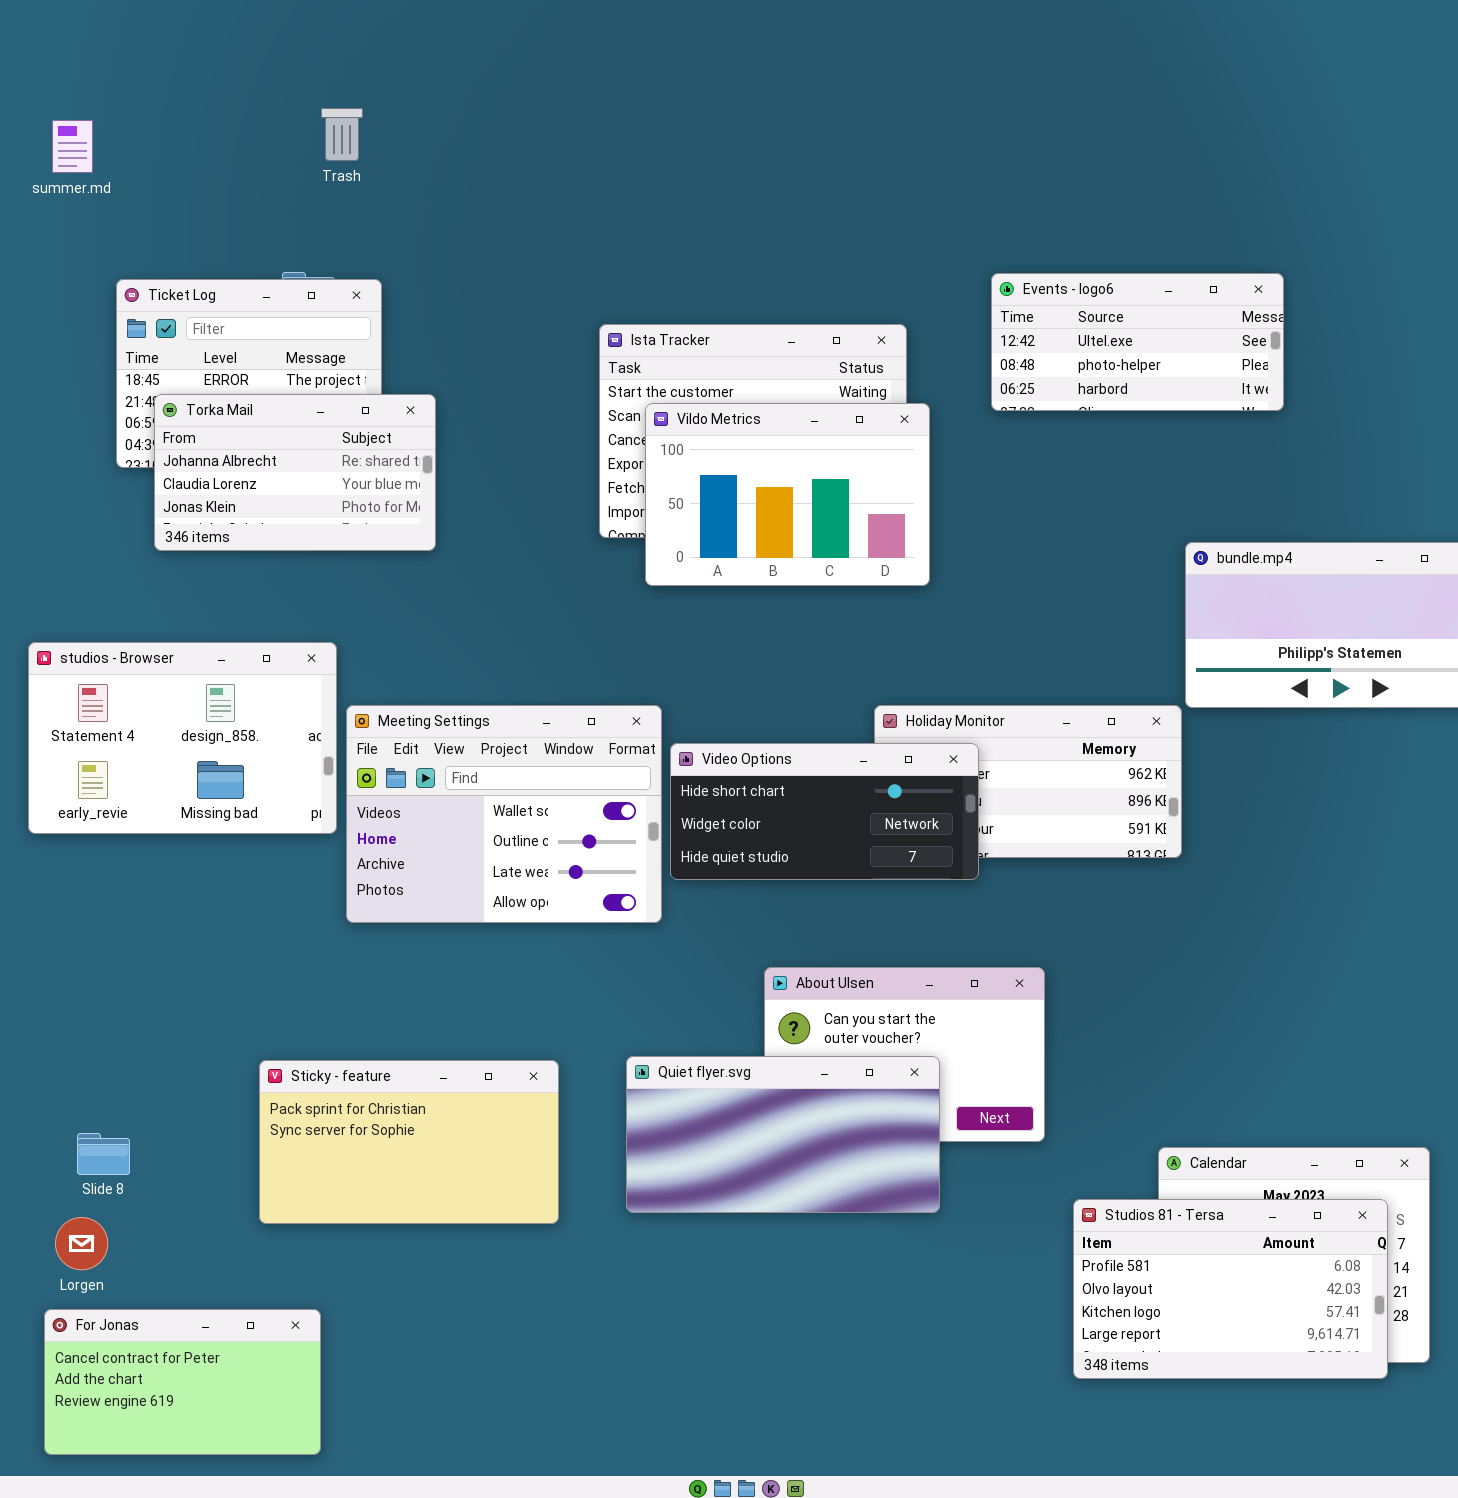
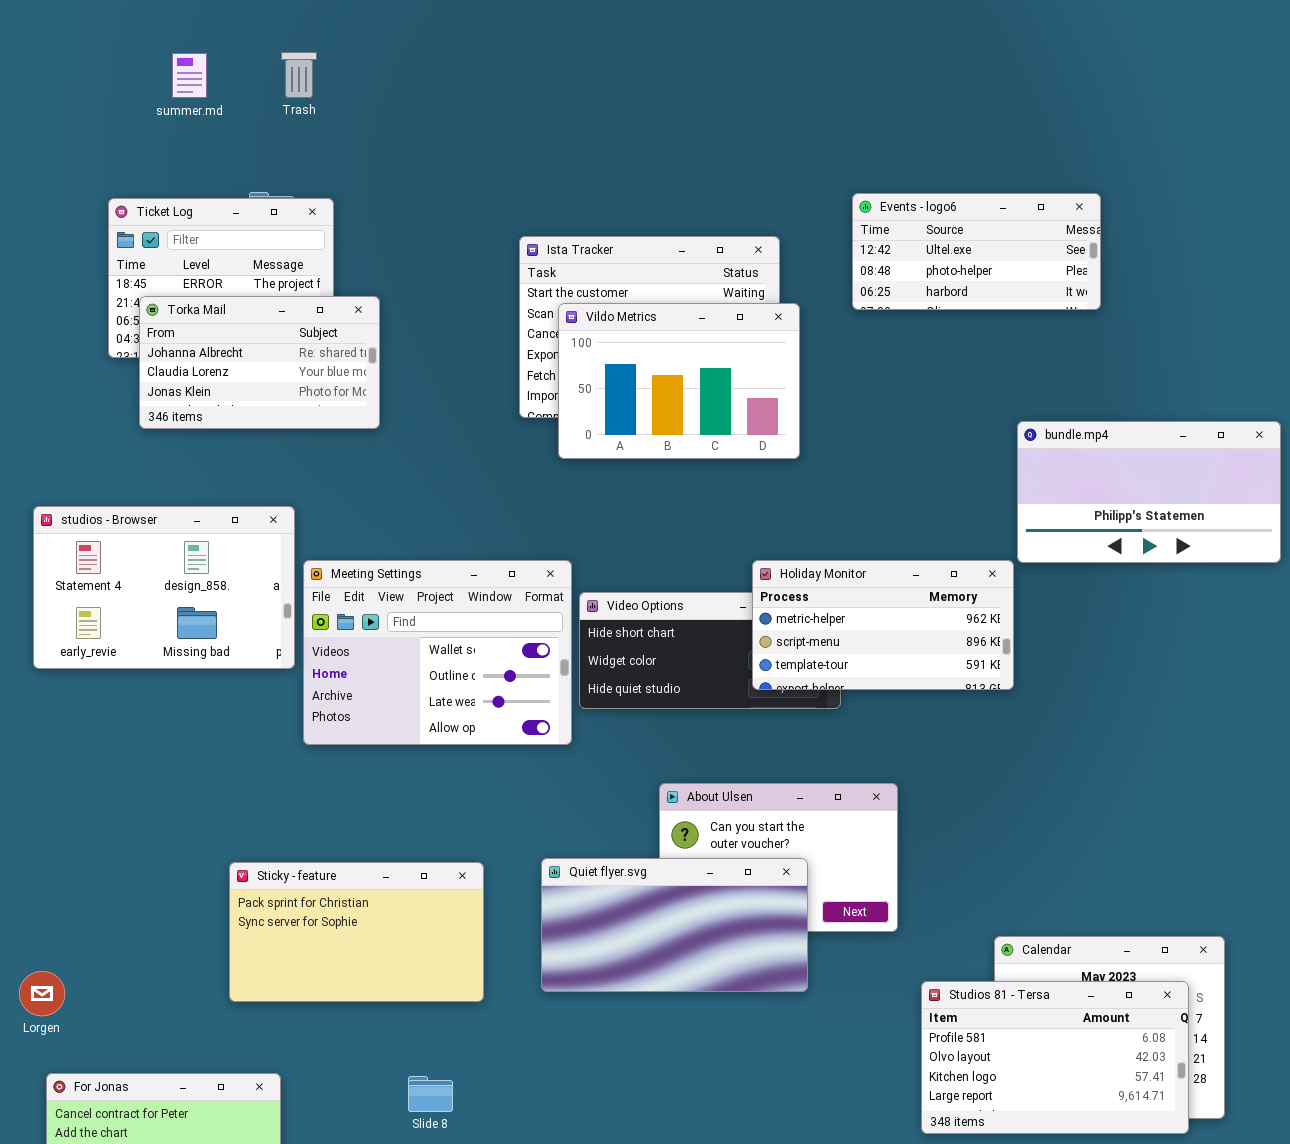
summer.md: [52,120,93,173] -> [172,53,207,98], moved
Holiday Monitor: [874,705,1182,858] -> [752,560,1014,690], raised
Slide 8: [77,1133,130,1175] -> [408,1076,453,1112], moved
Lorgen: [55,1217,108,1270] -> [19,971,65,1016], moved

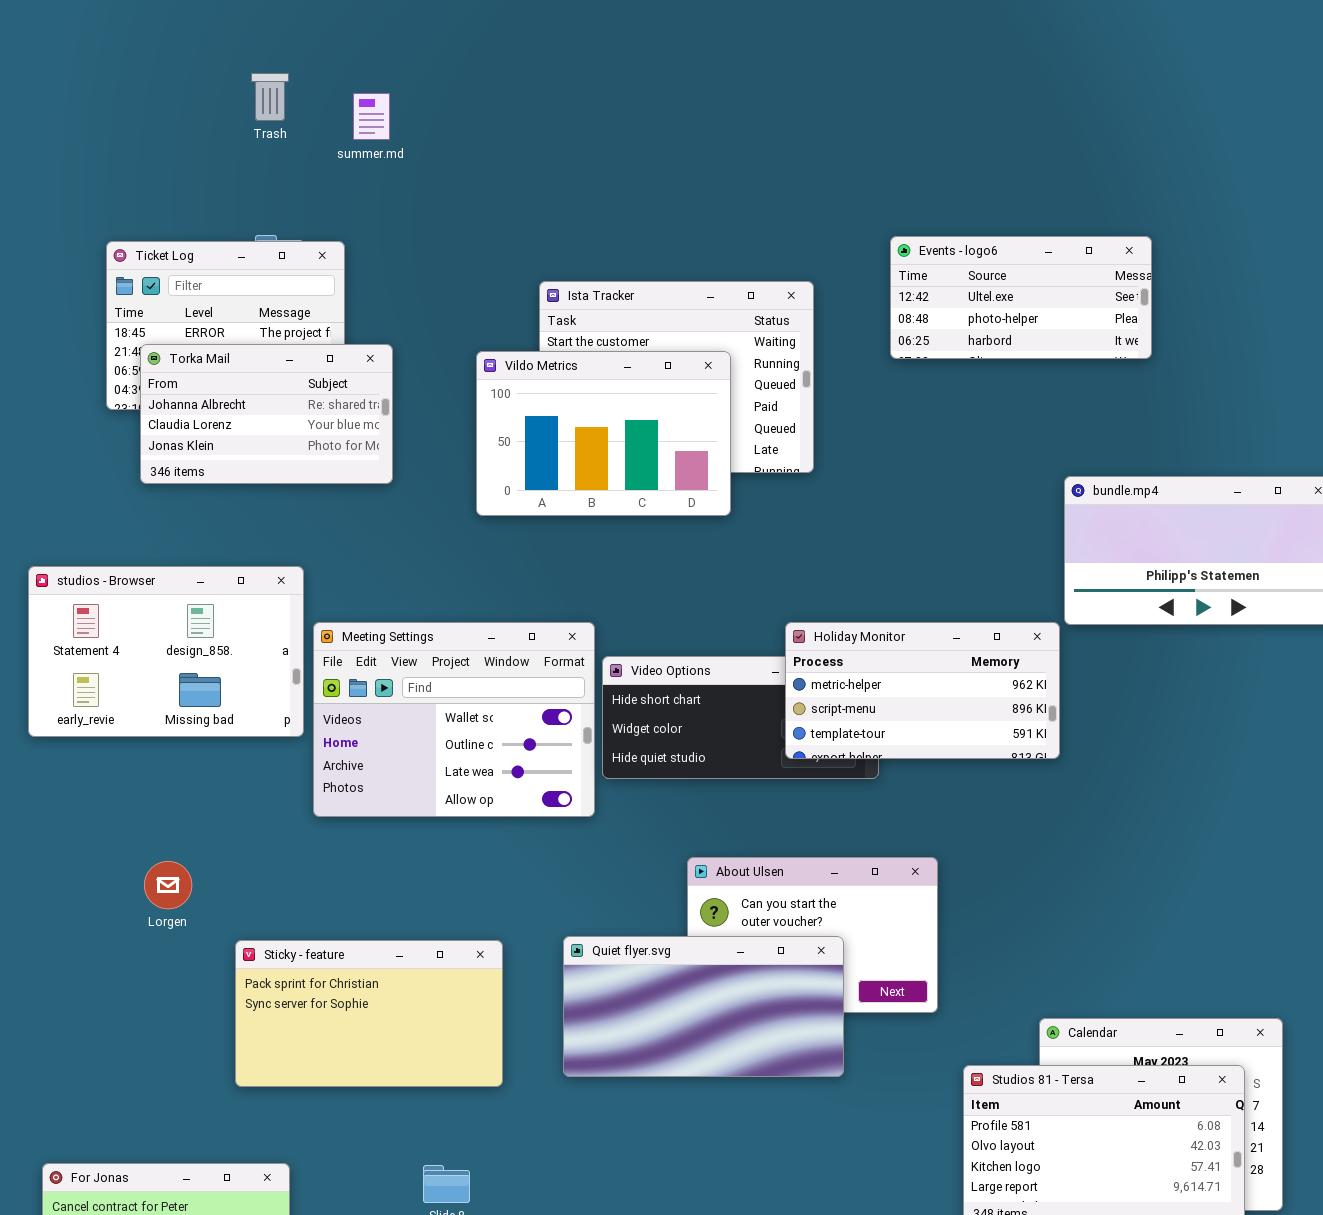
Trash: [281,52,317,98] -> [251,73,289,121], moved
summer.md: [172,53,207,98] -> [353,93,390,140], moved
Vildo Metrics: [558,303,800,459] -> [476,351,731,516], moved
Lorgen: [19,971,65,1016] -> [144,861,192,909], moved

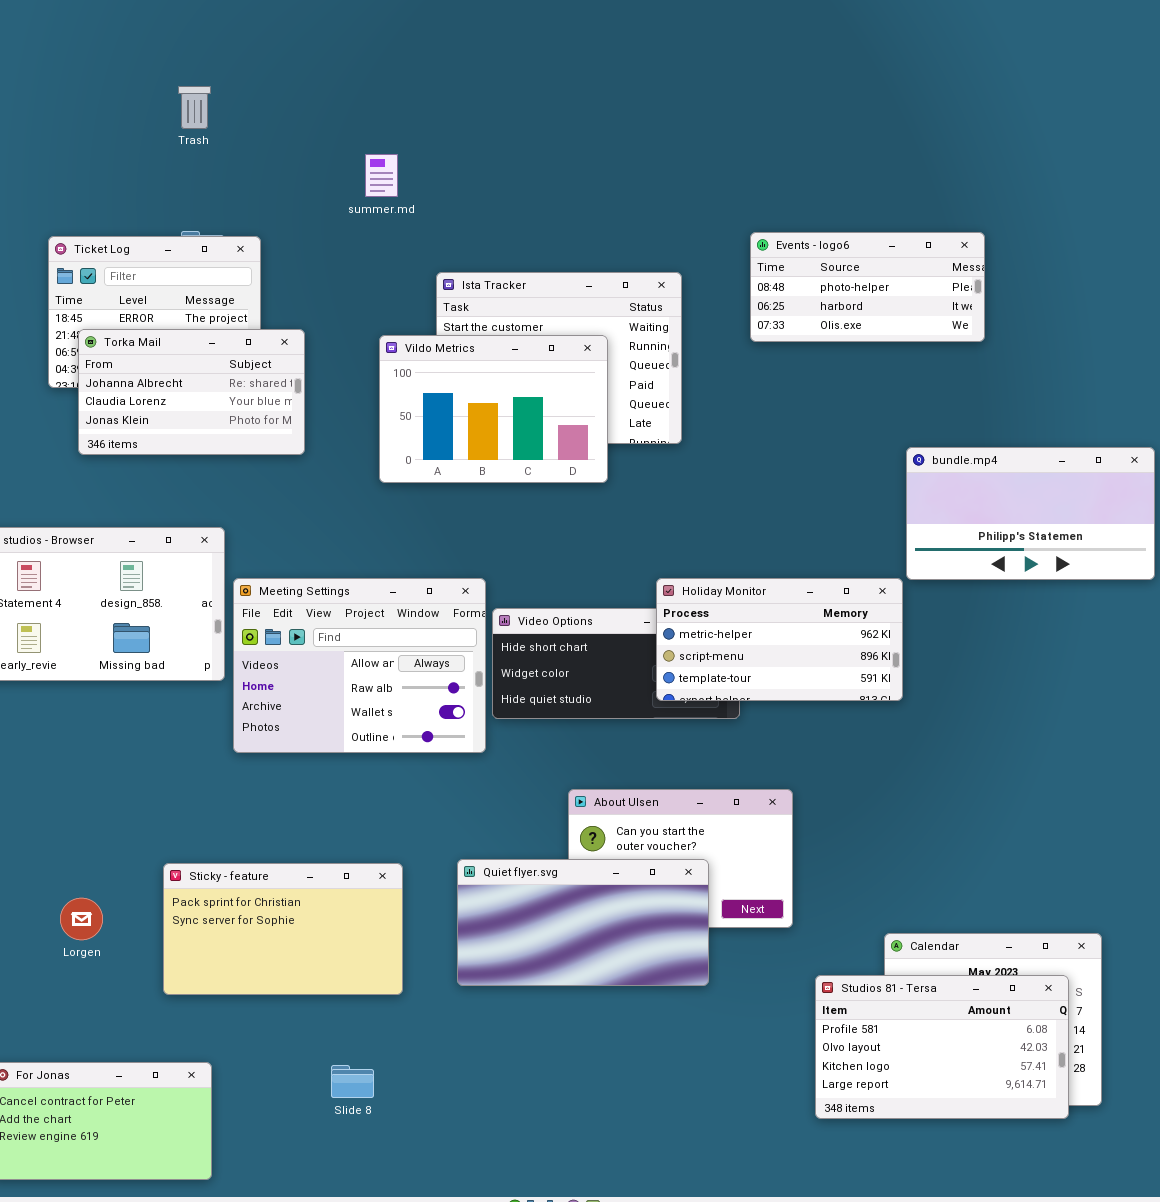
summer.md: [353,93,390,140] -> [365,154,398,197], moved
Events - logo6: [890,236,1152,359] -> [750,232,985,342], scrolled down 1 row
Meeting Settings: [313,622,595,817] -> [233,578,486,753], scrolled up 2 rows
Lorgen: [144,861,192,909] -> [60,898,103,940], moved

